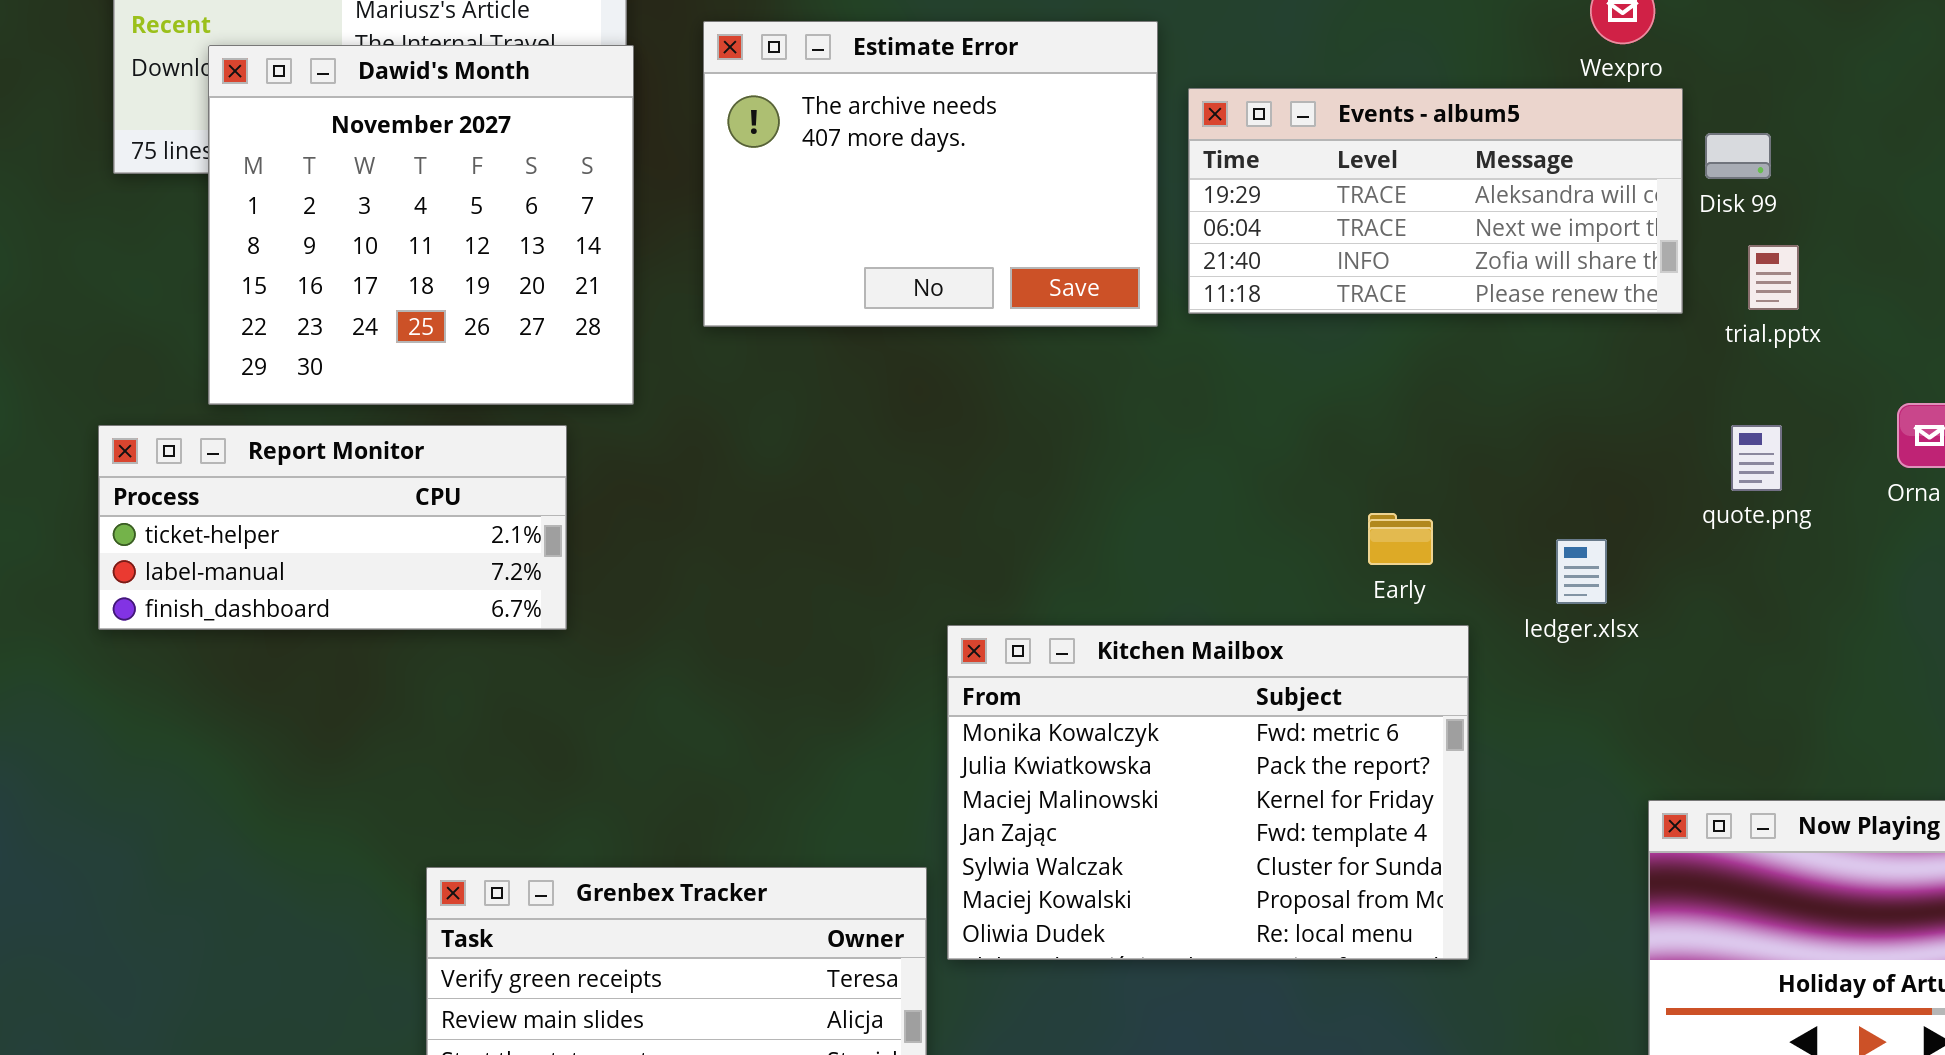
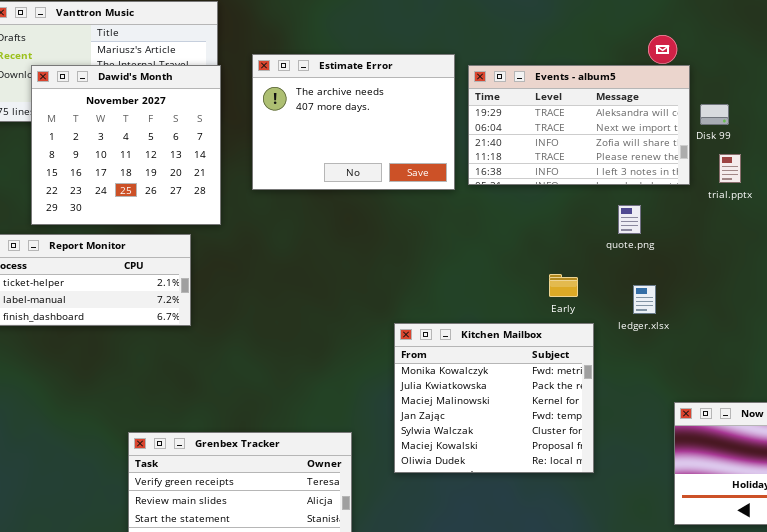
Events - album5: [1188,88,1683,314] -> [468,65,690,185], resized
quote.png: [1731,425,1782,491] -> [618,205,641,234], moved
Kitchen Mailbox: [947,625,1469,960] -> [394,323,594,473], resized

